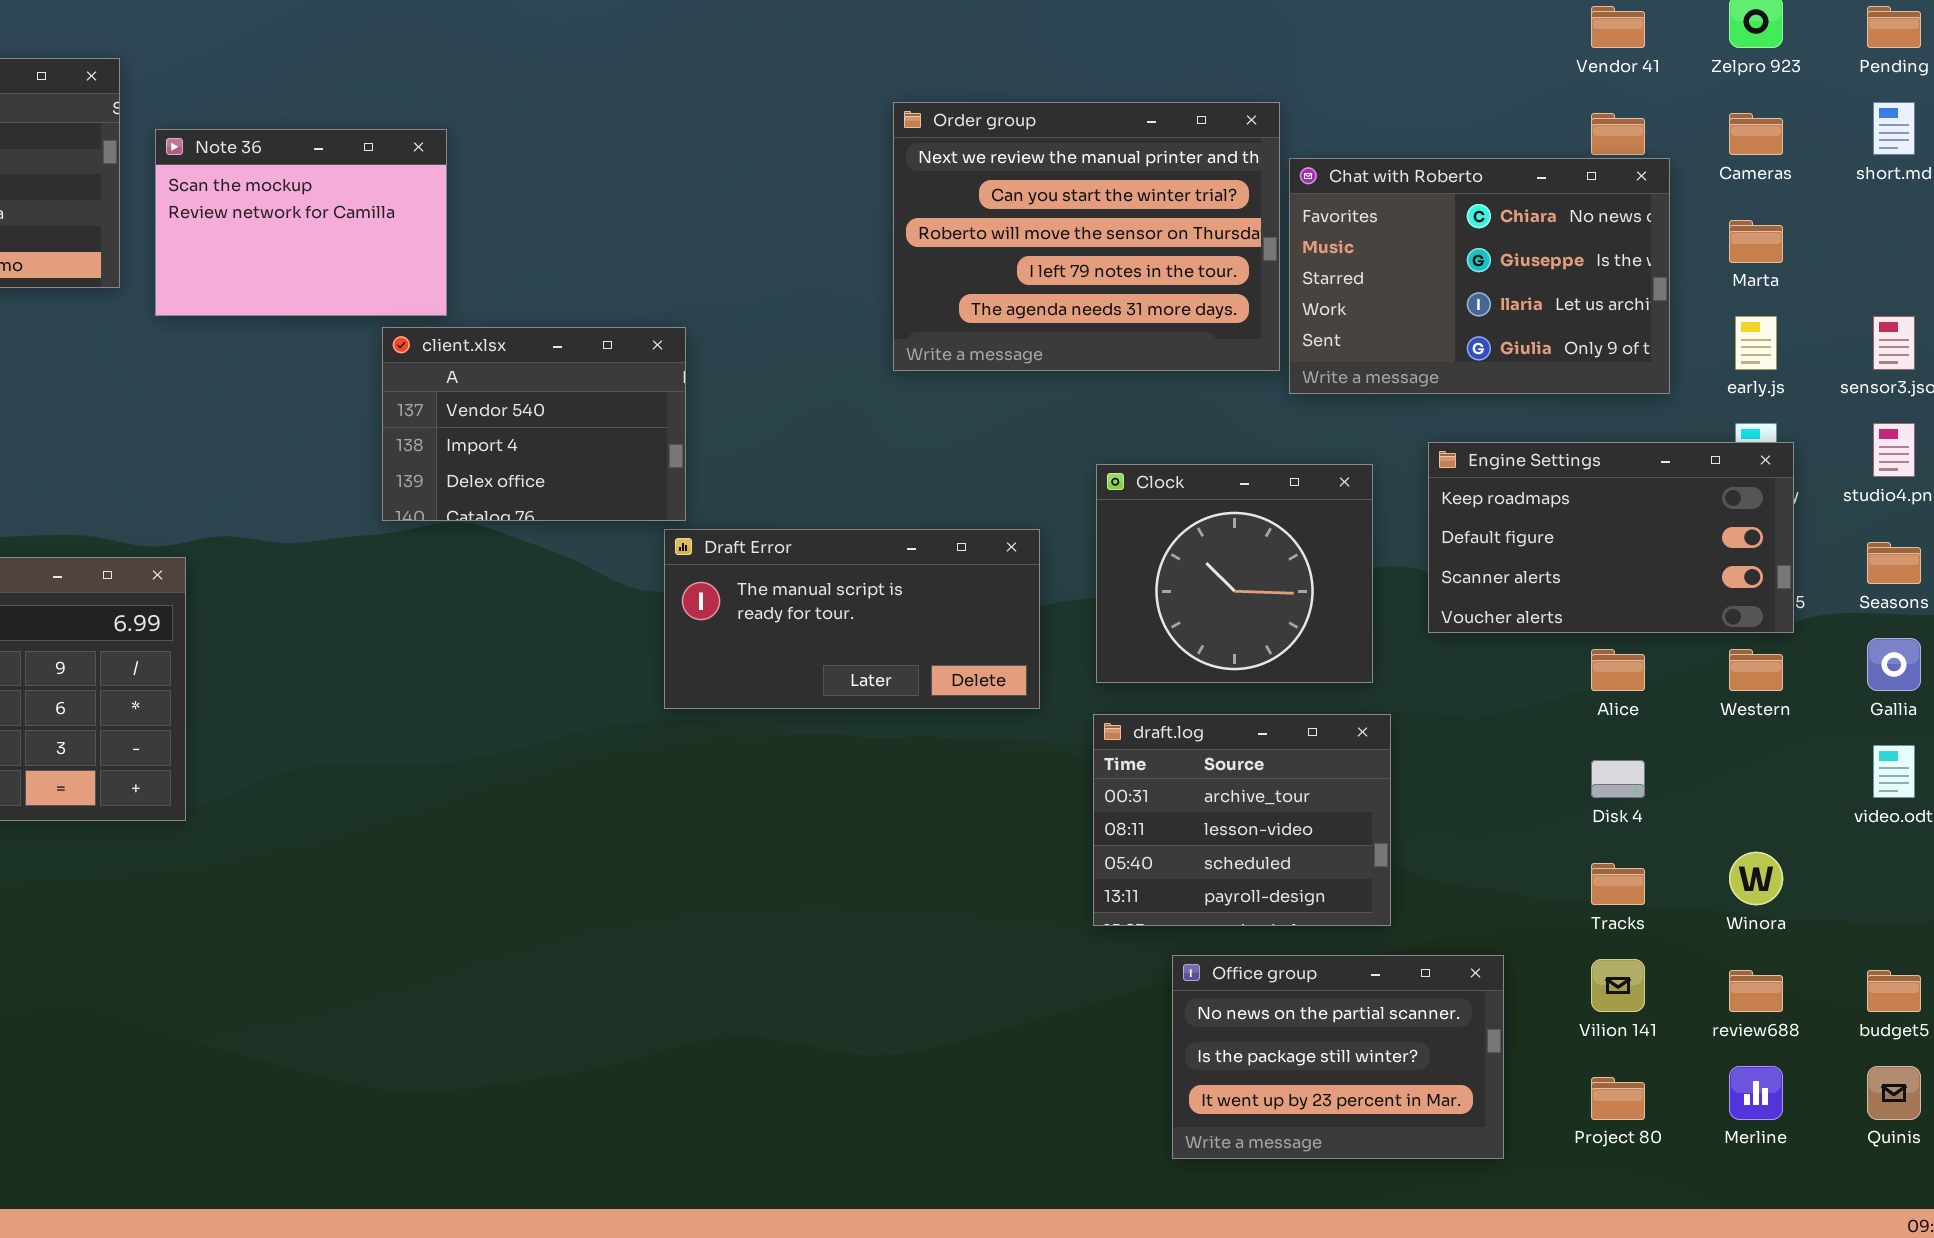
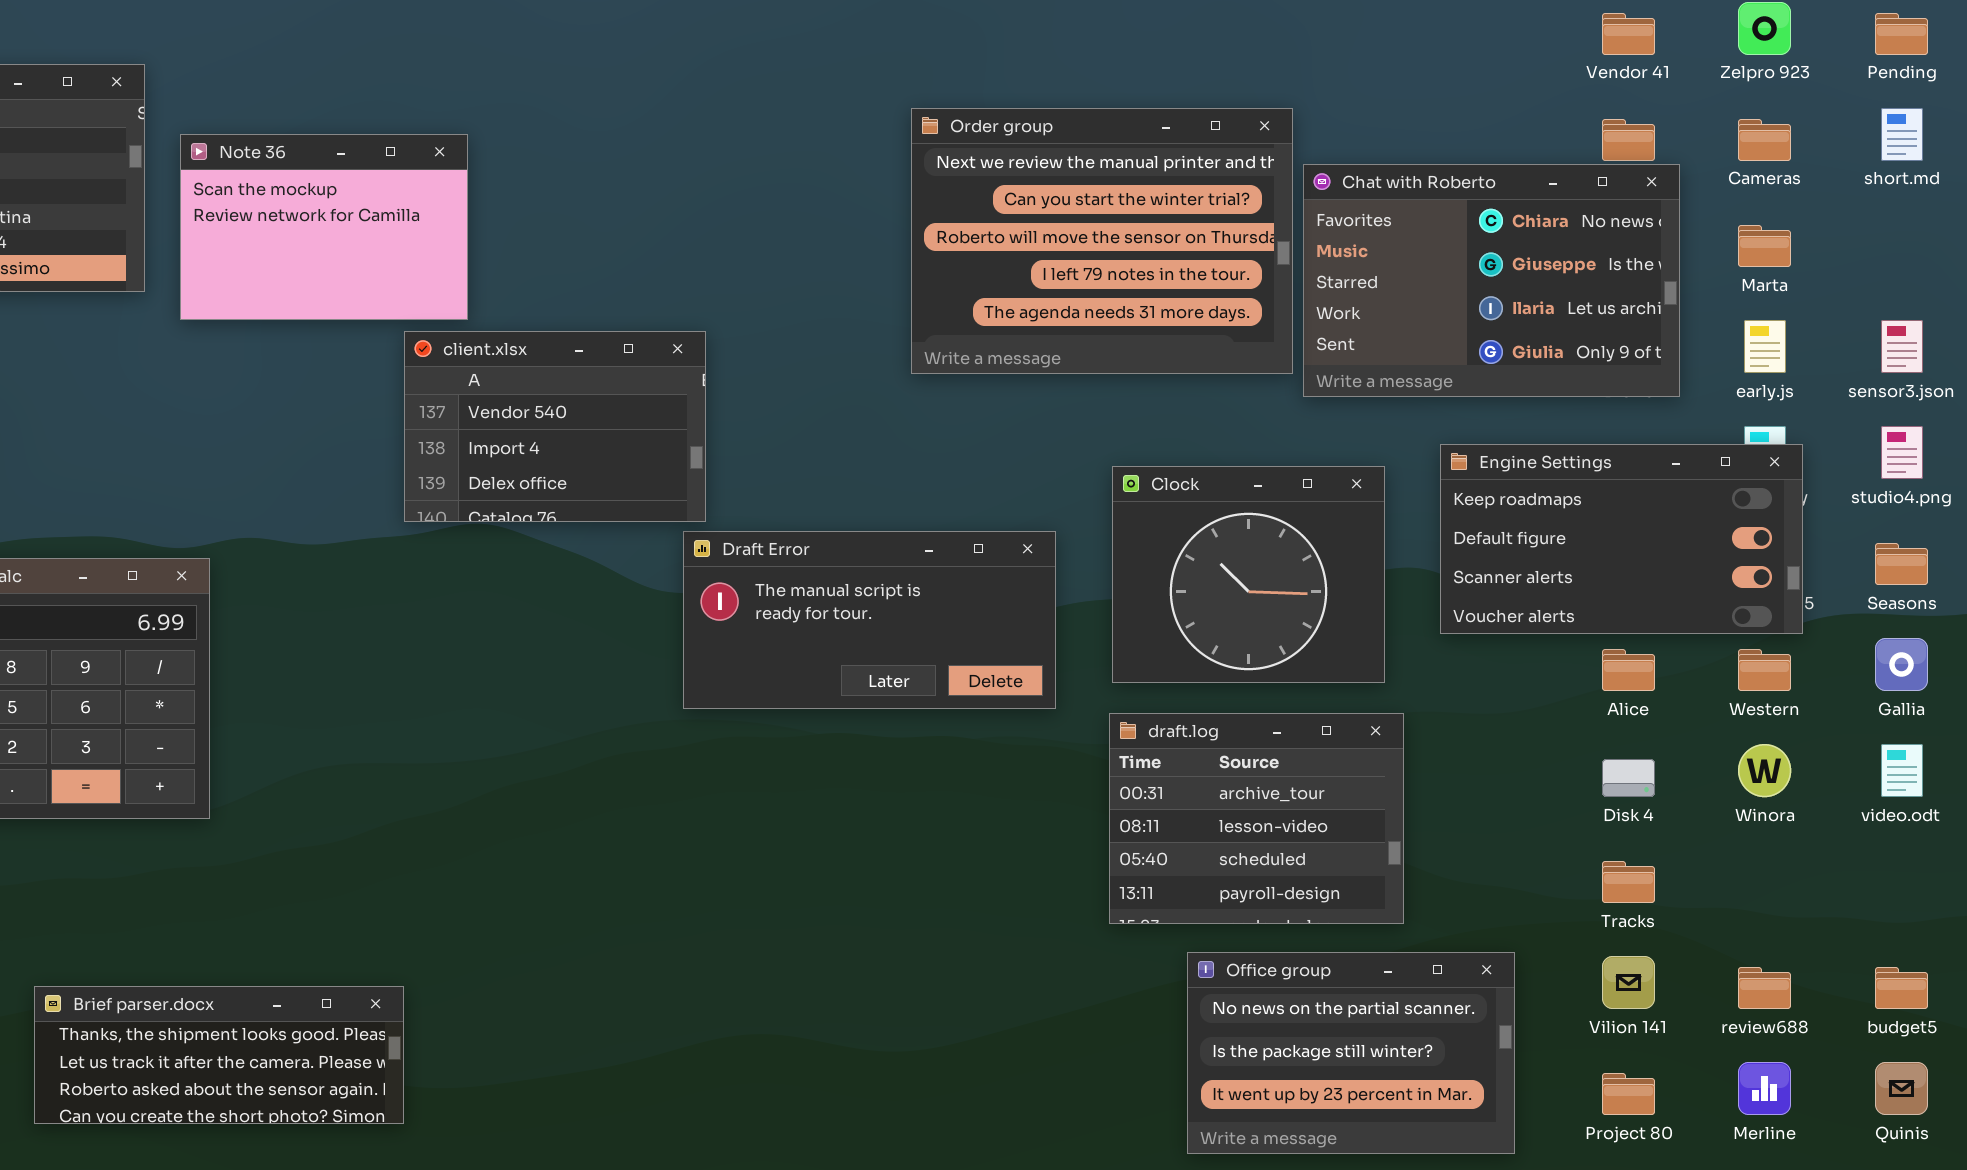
Winora: [1729,852,1783,905] -> [1738,744,1791,797], moved
Brief parser.docx: none -> [34,986,404,1124], opened

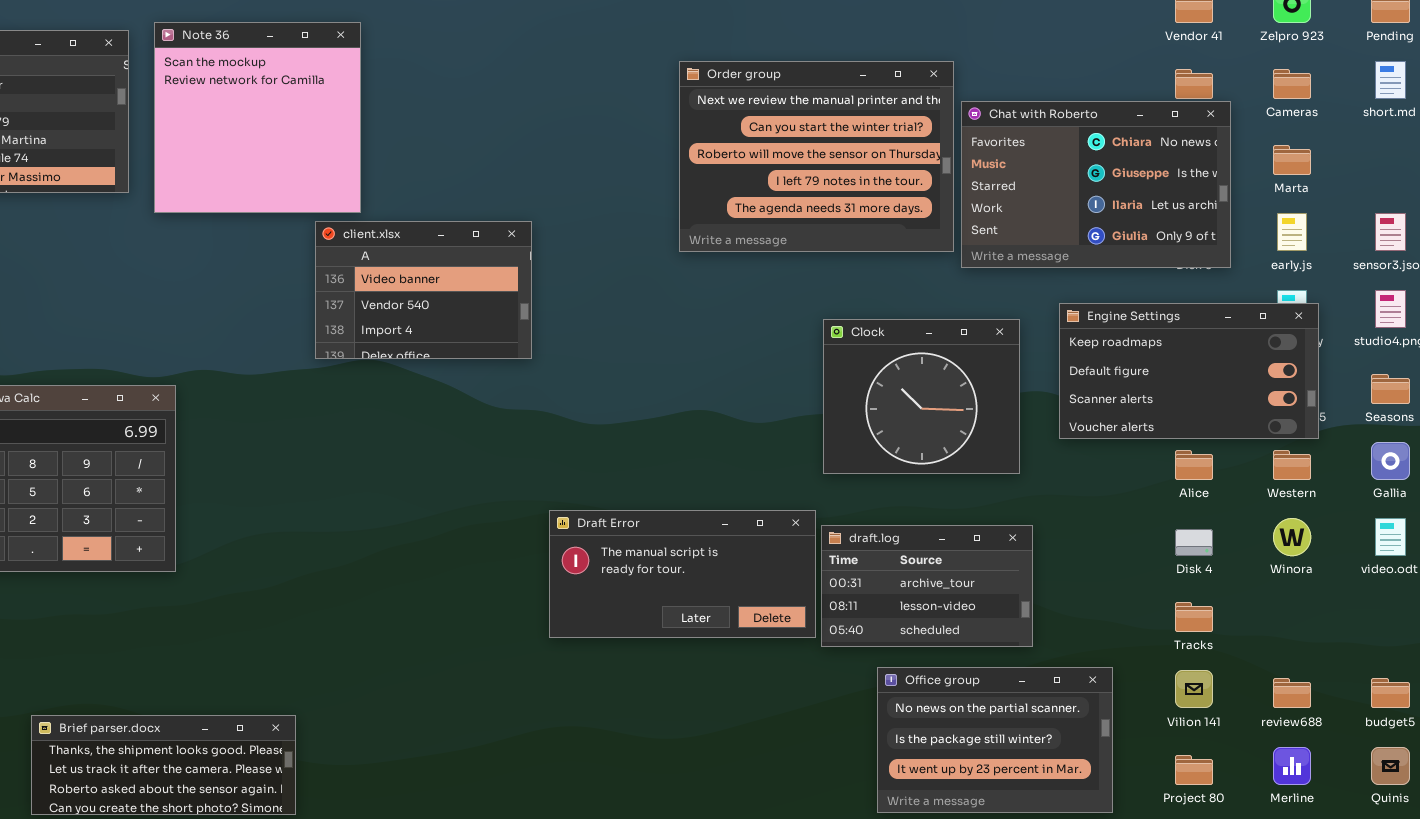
Note 36: [180,134,468,320] -> [154,22,361,213], resized
client.xlsx: [404,331,706,522] -> [315,221,532,359], scrolled up 1 row
Draft Error: [683,531,1056,709] -> [549,510,816,638], moved
draft.log: [1109,713,1404,924] -> [821,525,1033,647], resized
Brief parser.docx: [34,986,404,1124] -> [31,715,296,815], moved

